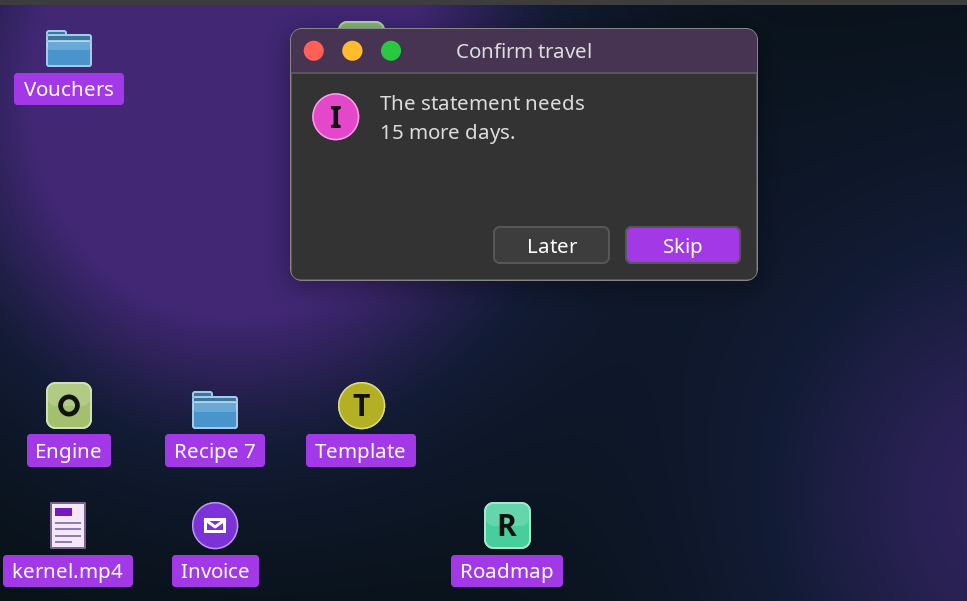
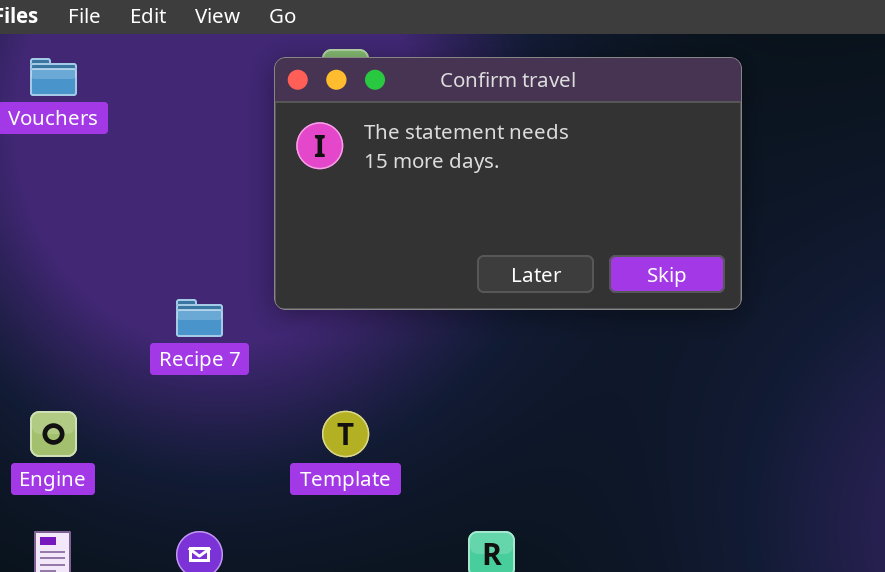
Recipe 7: [192,391,238,429] -> [176,299,223,337], moved

